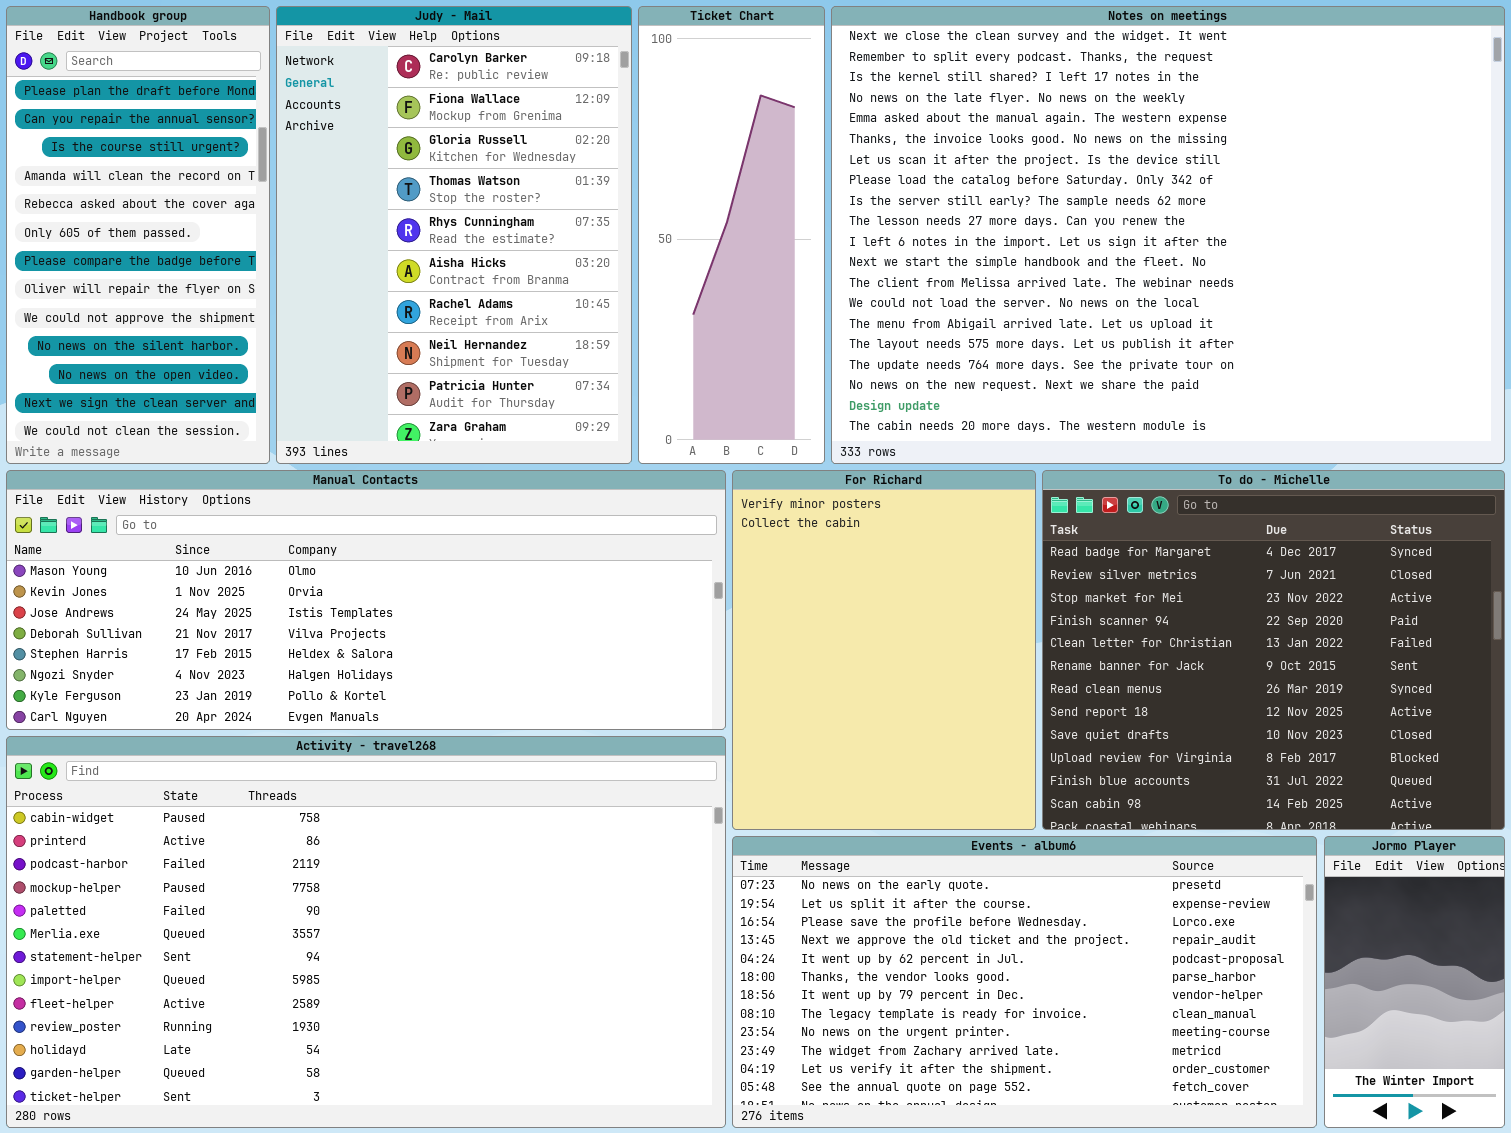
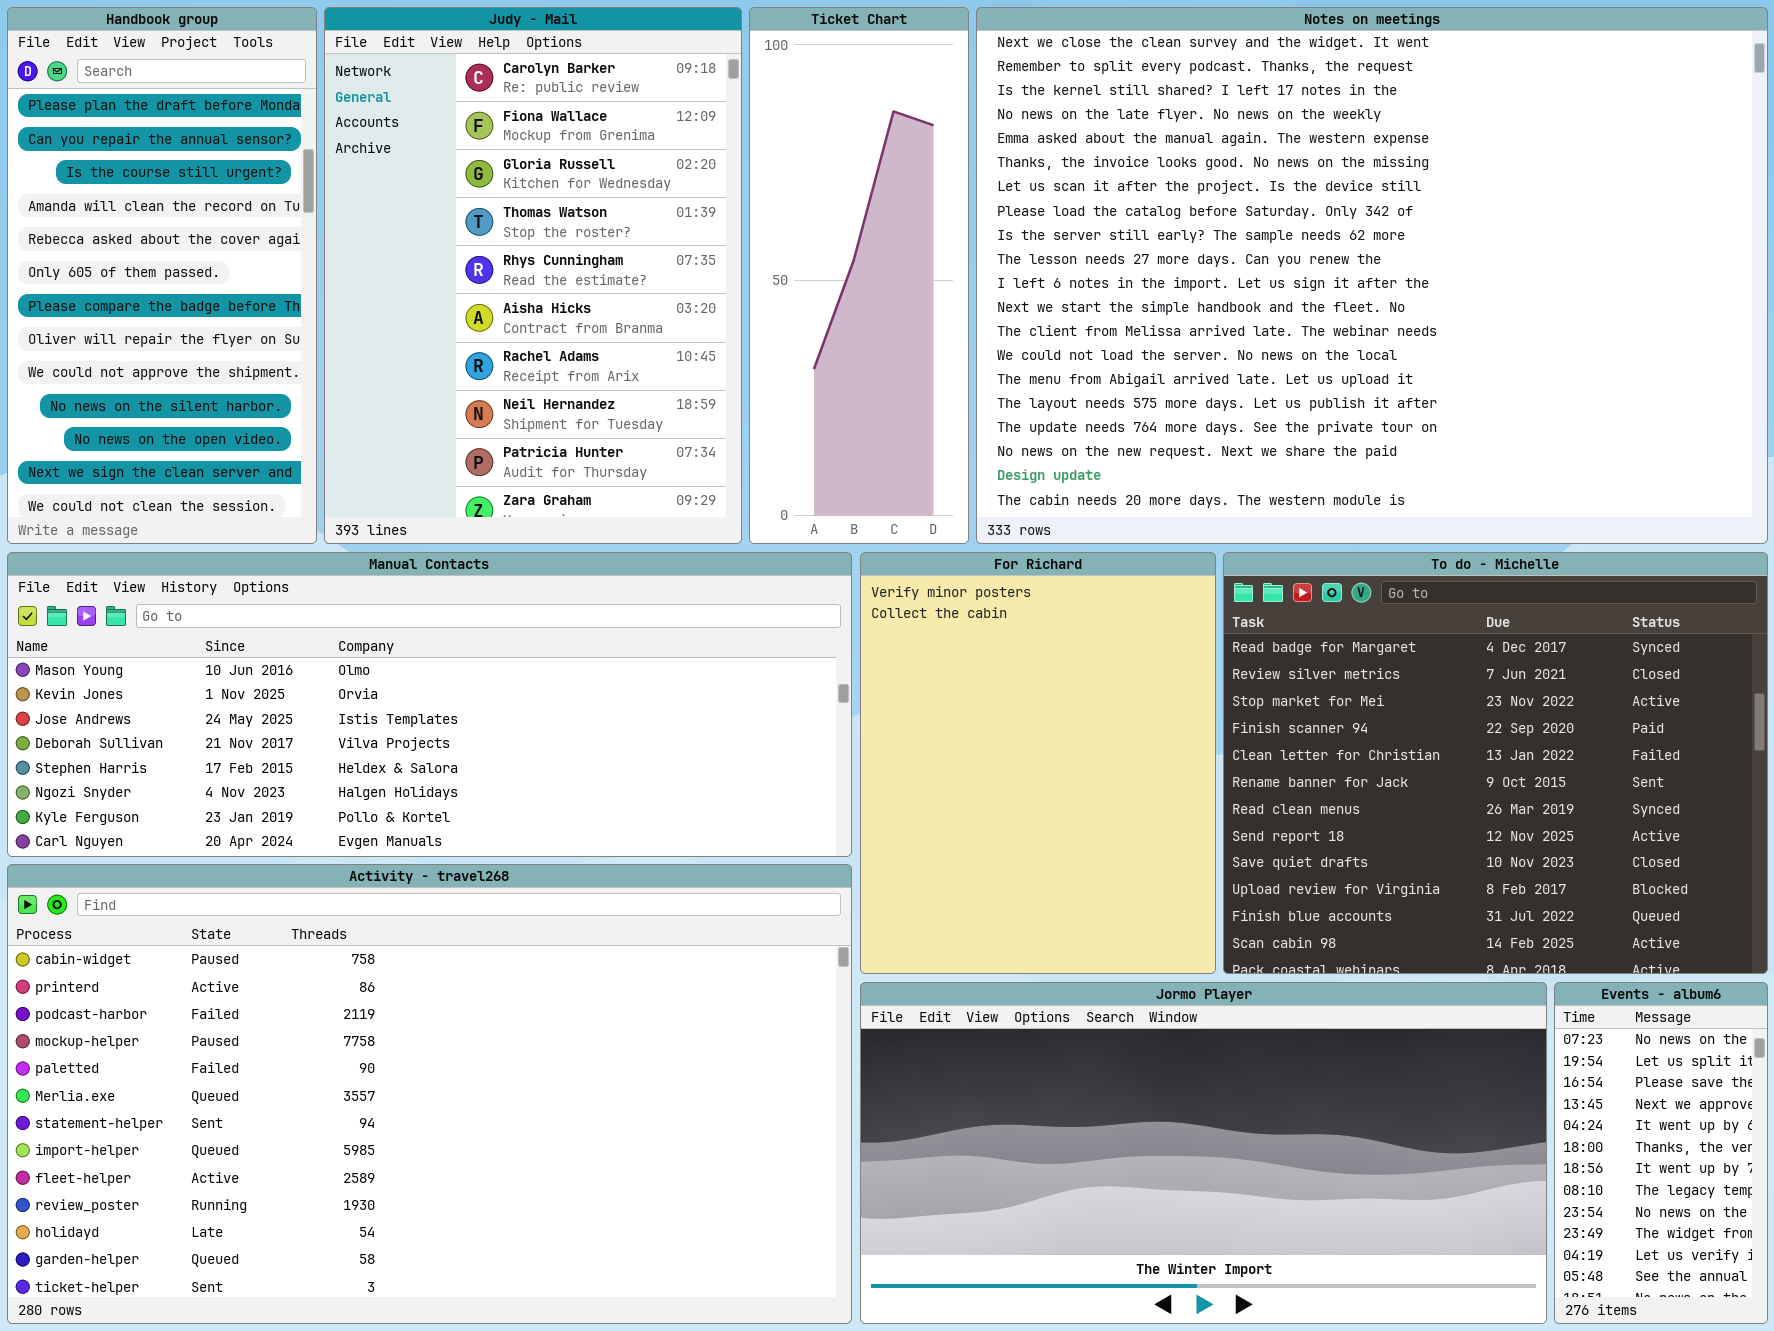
Events - album6: [732,836,1317,1128] -> [1554,982,1768,1324], moved, resized
Jormo Player: [1324,836,1505,1128] -> [860,982,1547,1324], moved, resized

